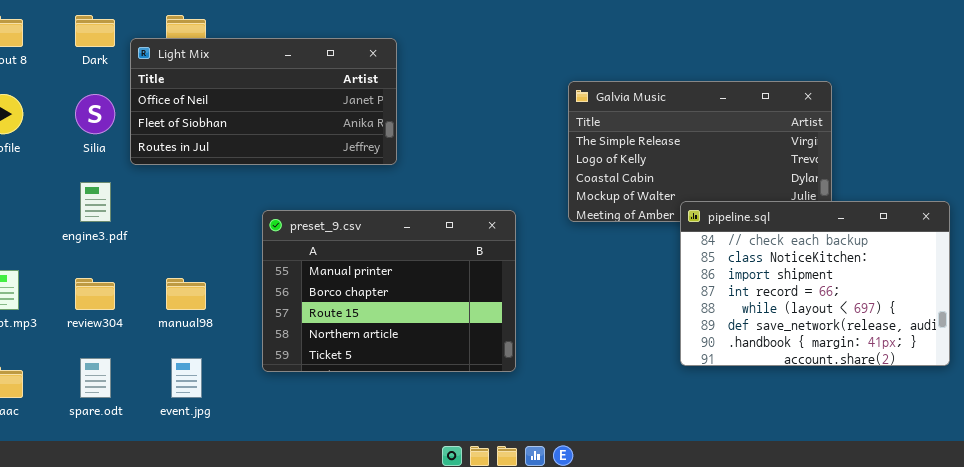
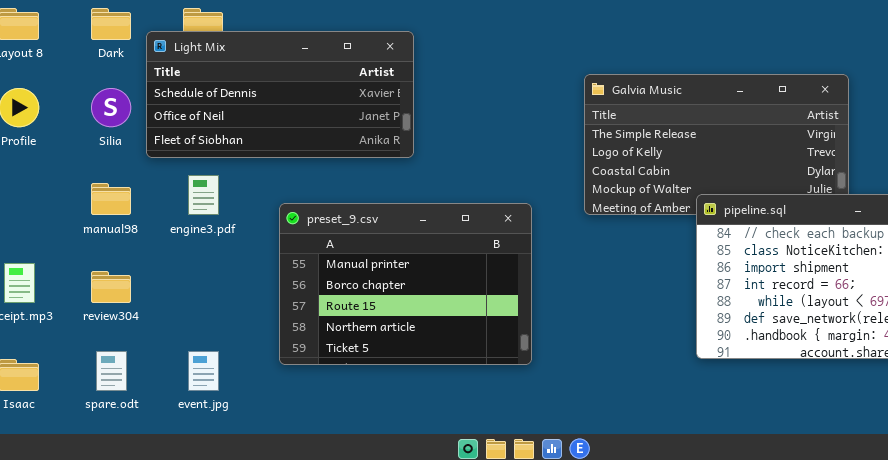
Light Mix: [130,38,397,165] -> [146,31,414,158], scrolled up 1 row
engine3.pdf: [80,182,111,222] -> [188,175,219,215], moved
manual98: [166,278,206,310] -> [91,183,131,215], moved

